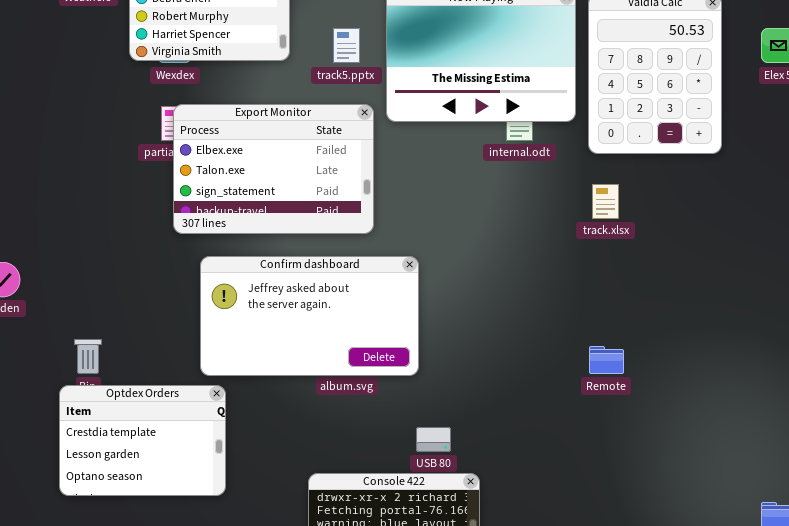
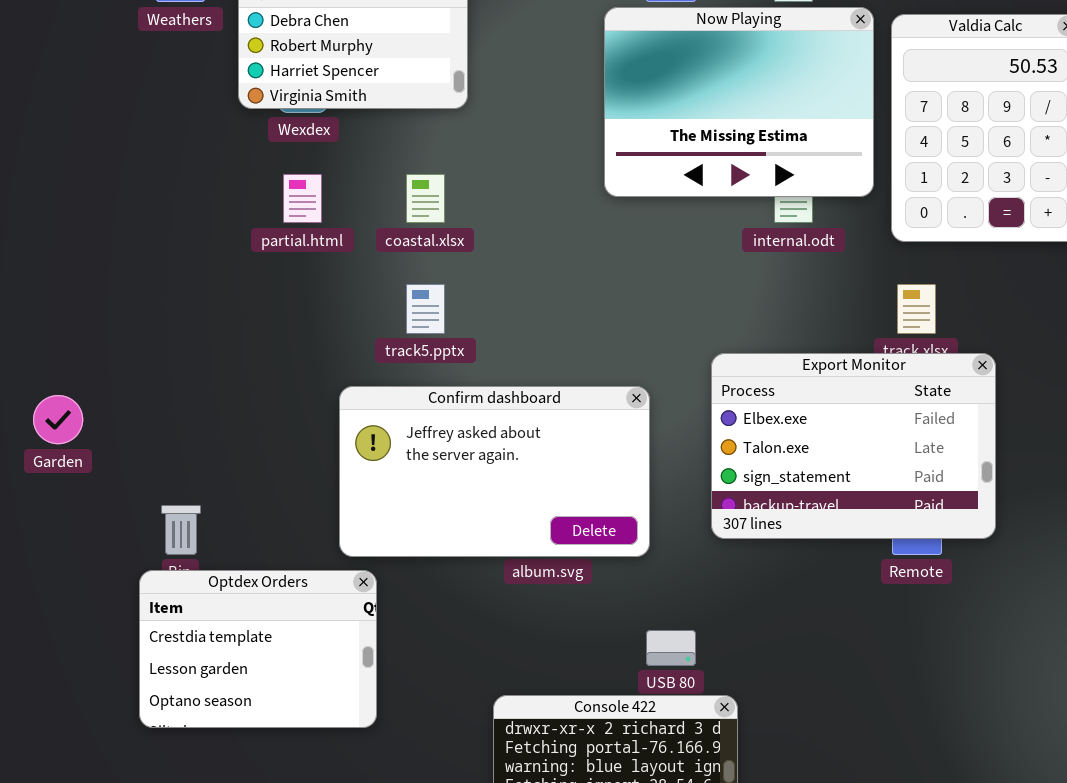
track5.pptx: [333,28,360,63] -> [406,284,445,334], moved
Export Monitor: [173,104,374,234] -> [711,353,996,539], moved

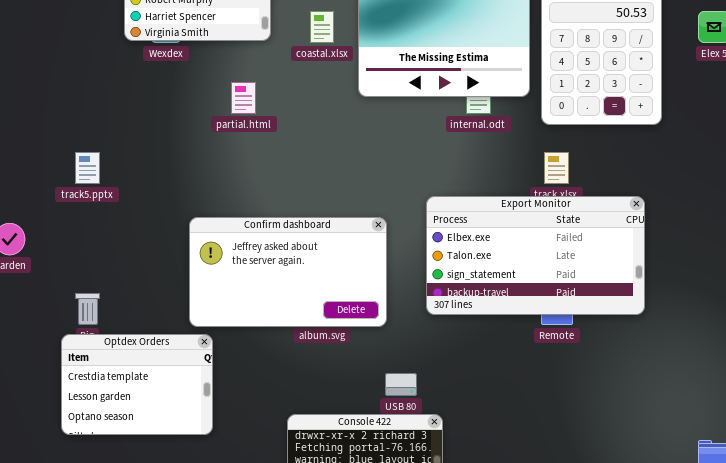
partial.html: [283,174,322,223] -> [231,82,256,114], moved
coastal.xlsx: [406,174,445,223] -> [310,11,334,43], moved
track5.pptx: [406,284,445,334] -> [75,152,100,184], moved
Export Monitor: [711,353,996,539] -> [426,196,645,315], resized

